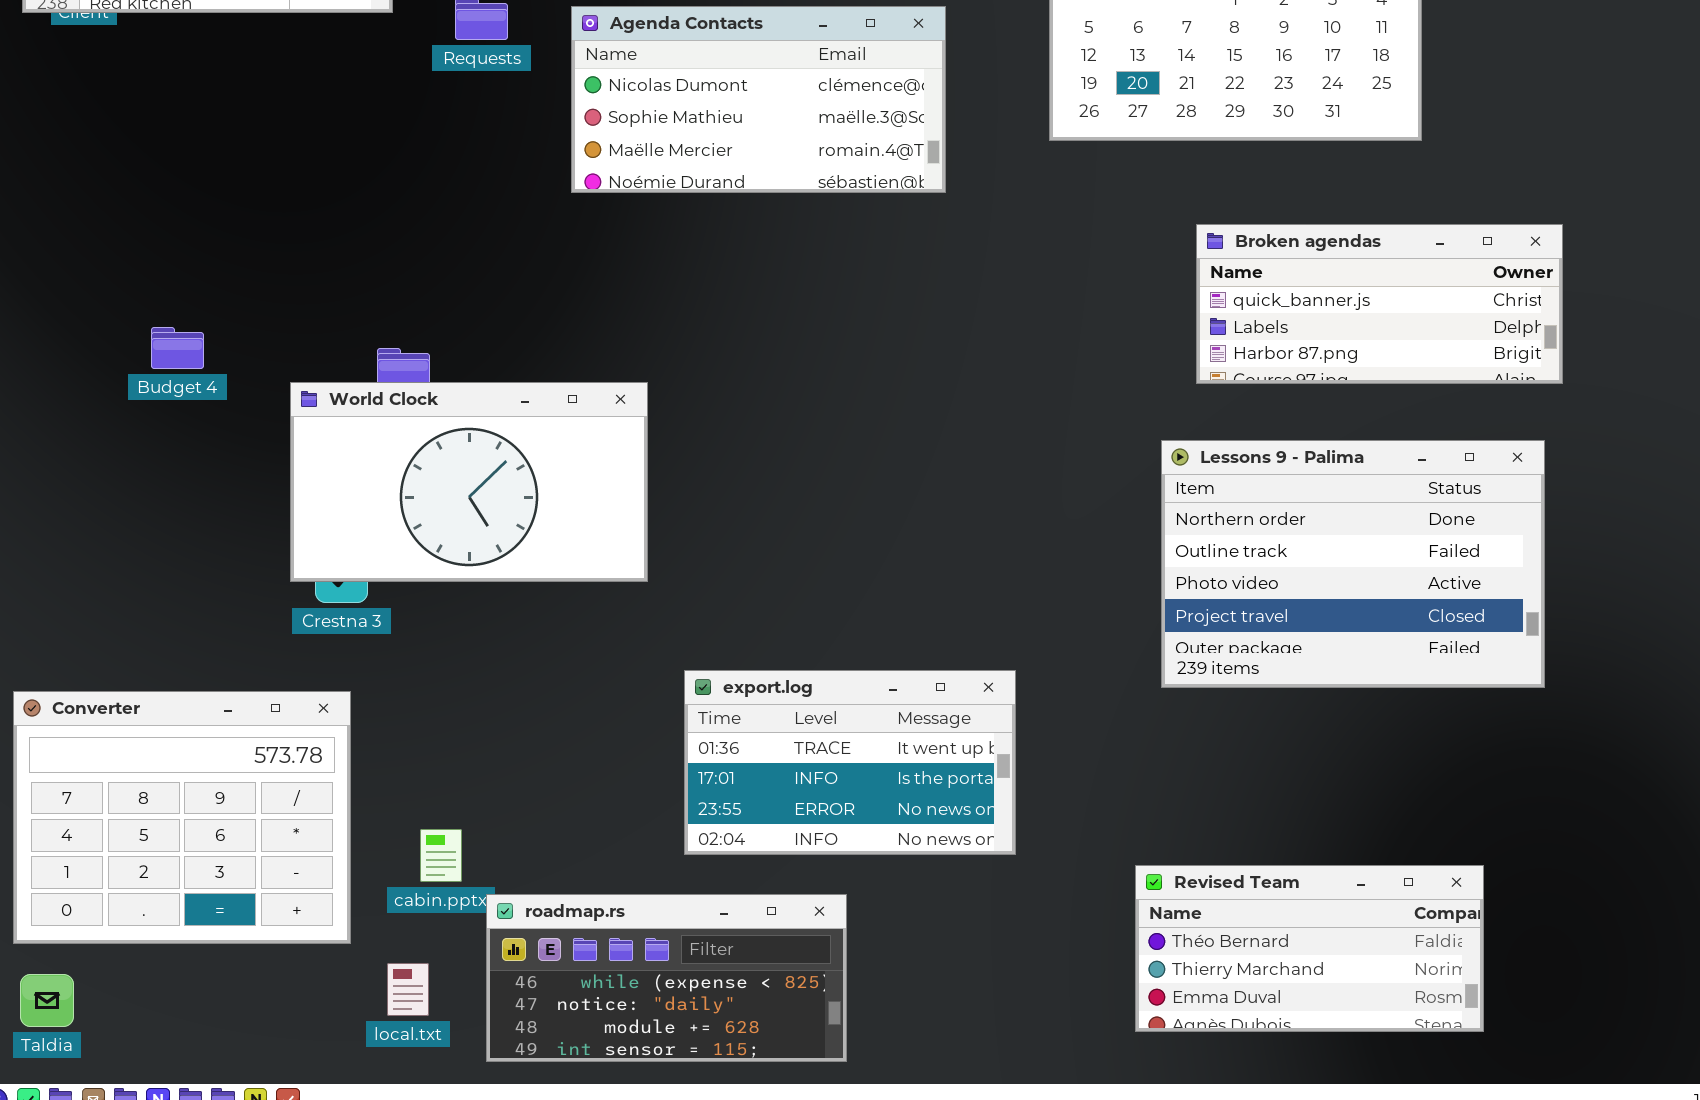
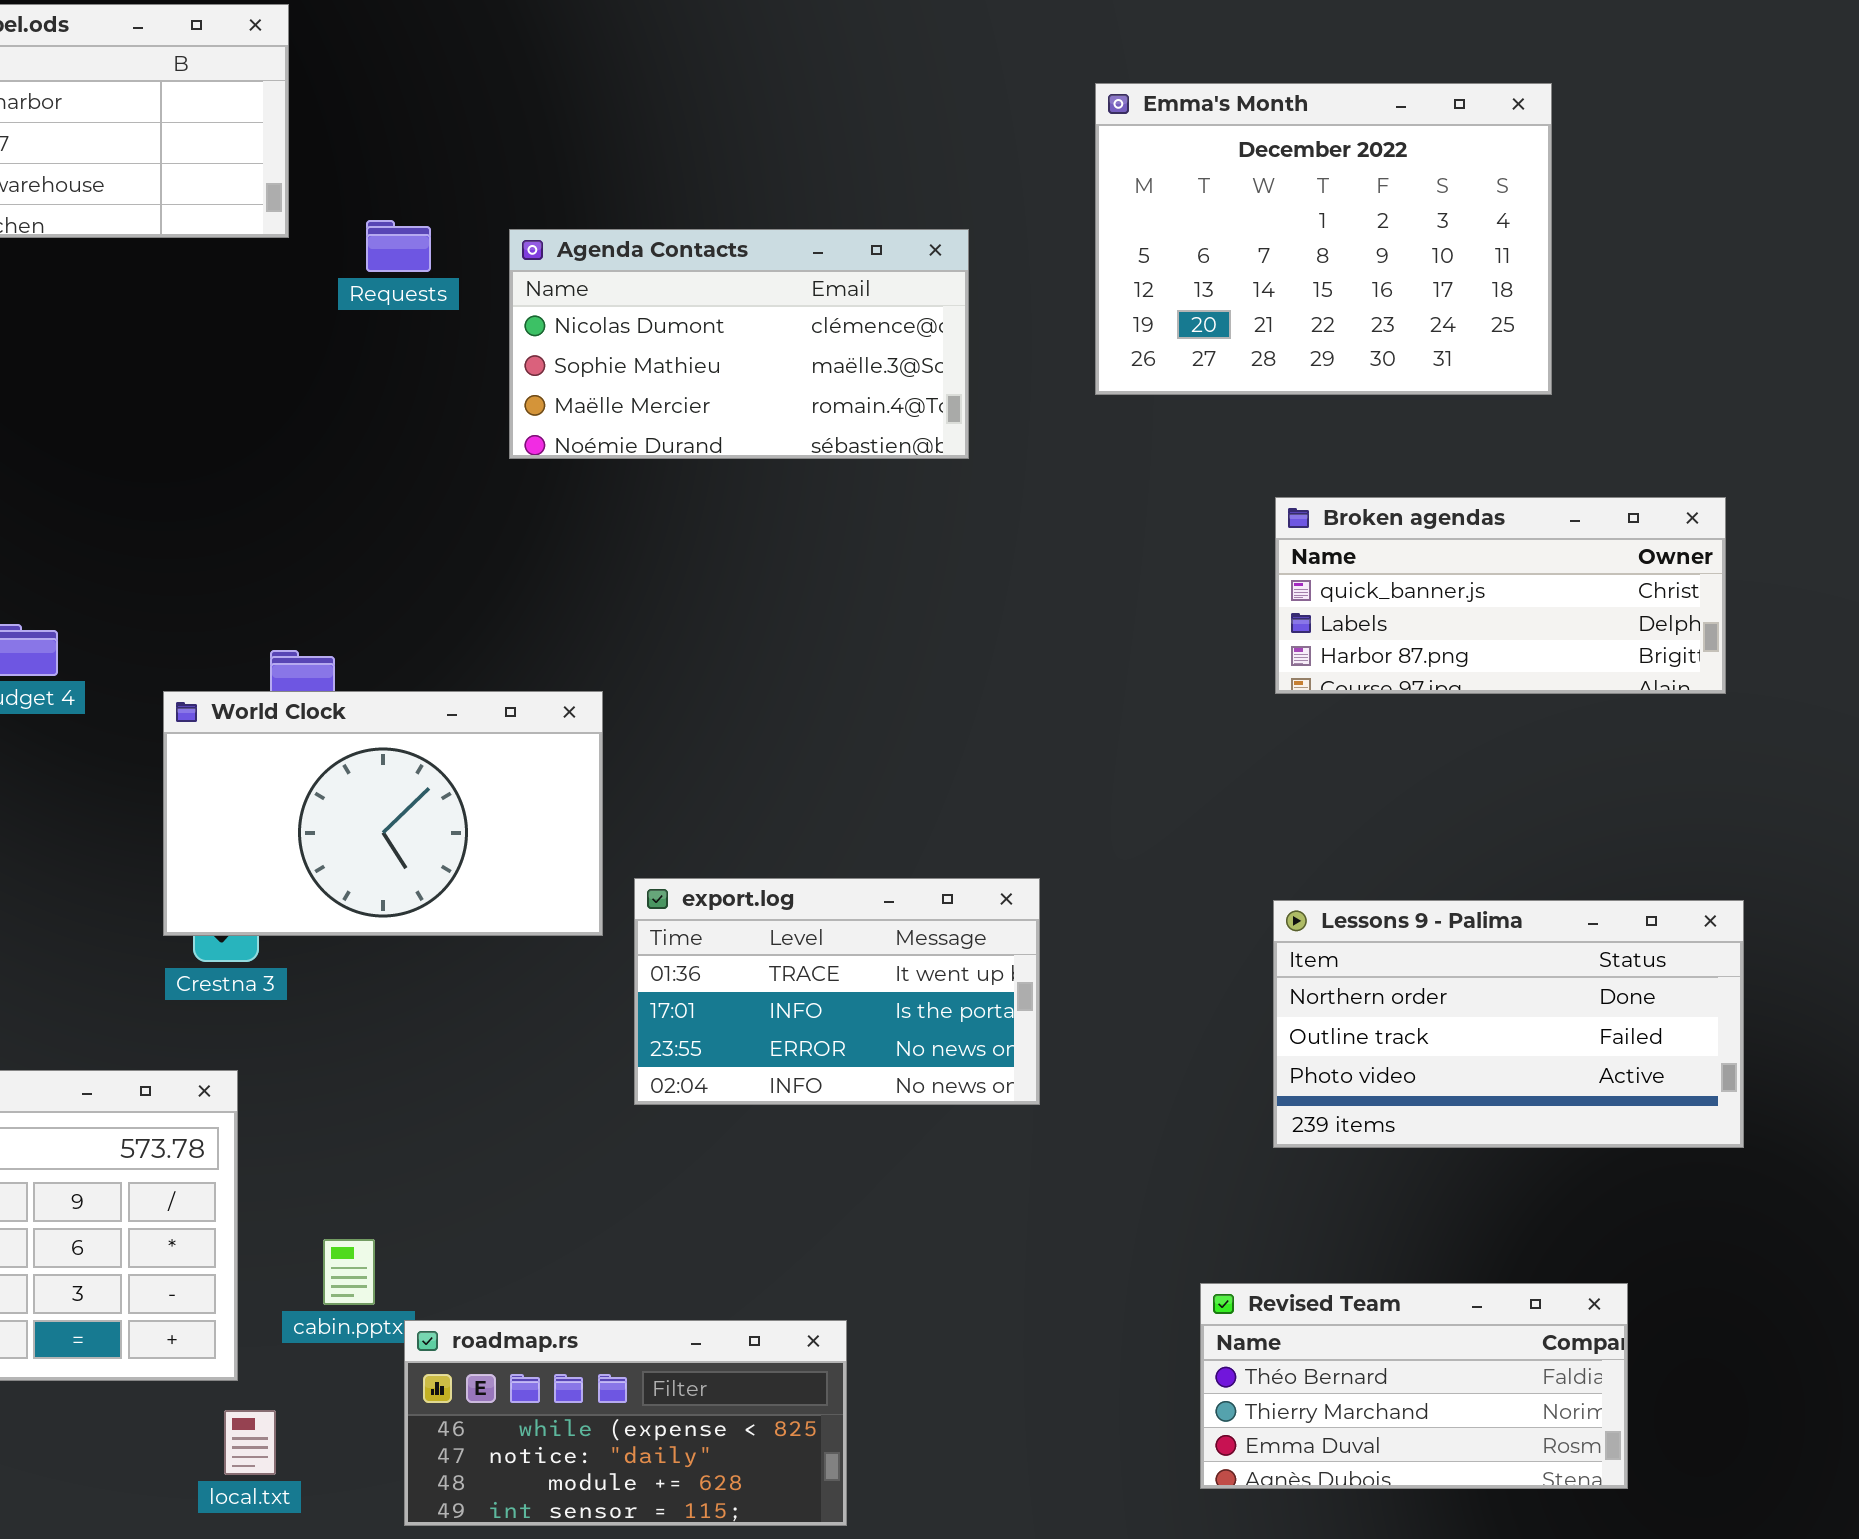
Lessons 9 - Palima: [1161,440,1545,688] -> [1273,900,1744,1148], moved, resized
export.log: [684,670,1016,855] -> [634,878,1040,1105], moved
local.txt: [387,963,429,1016] -> [224,1410,276,1475], moved

